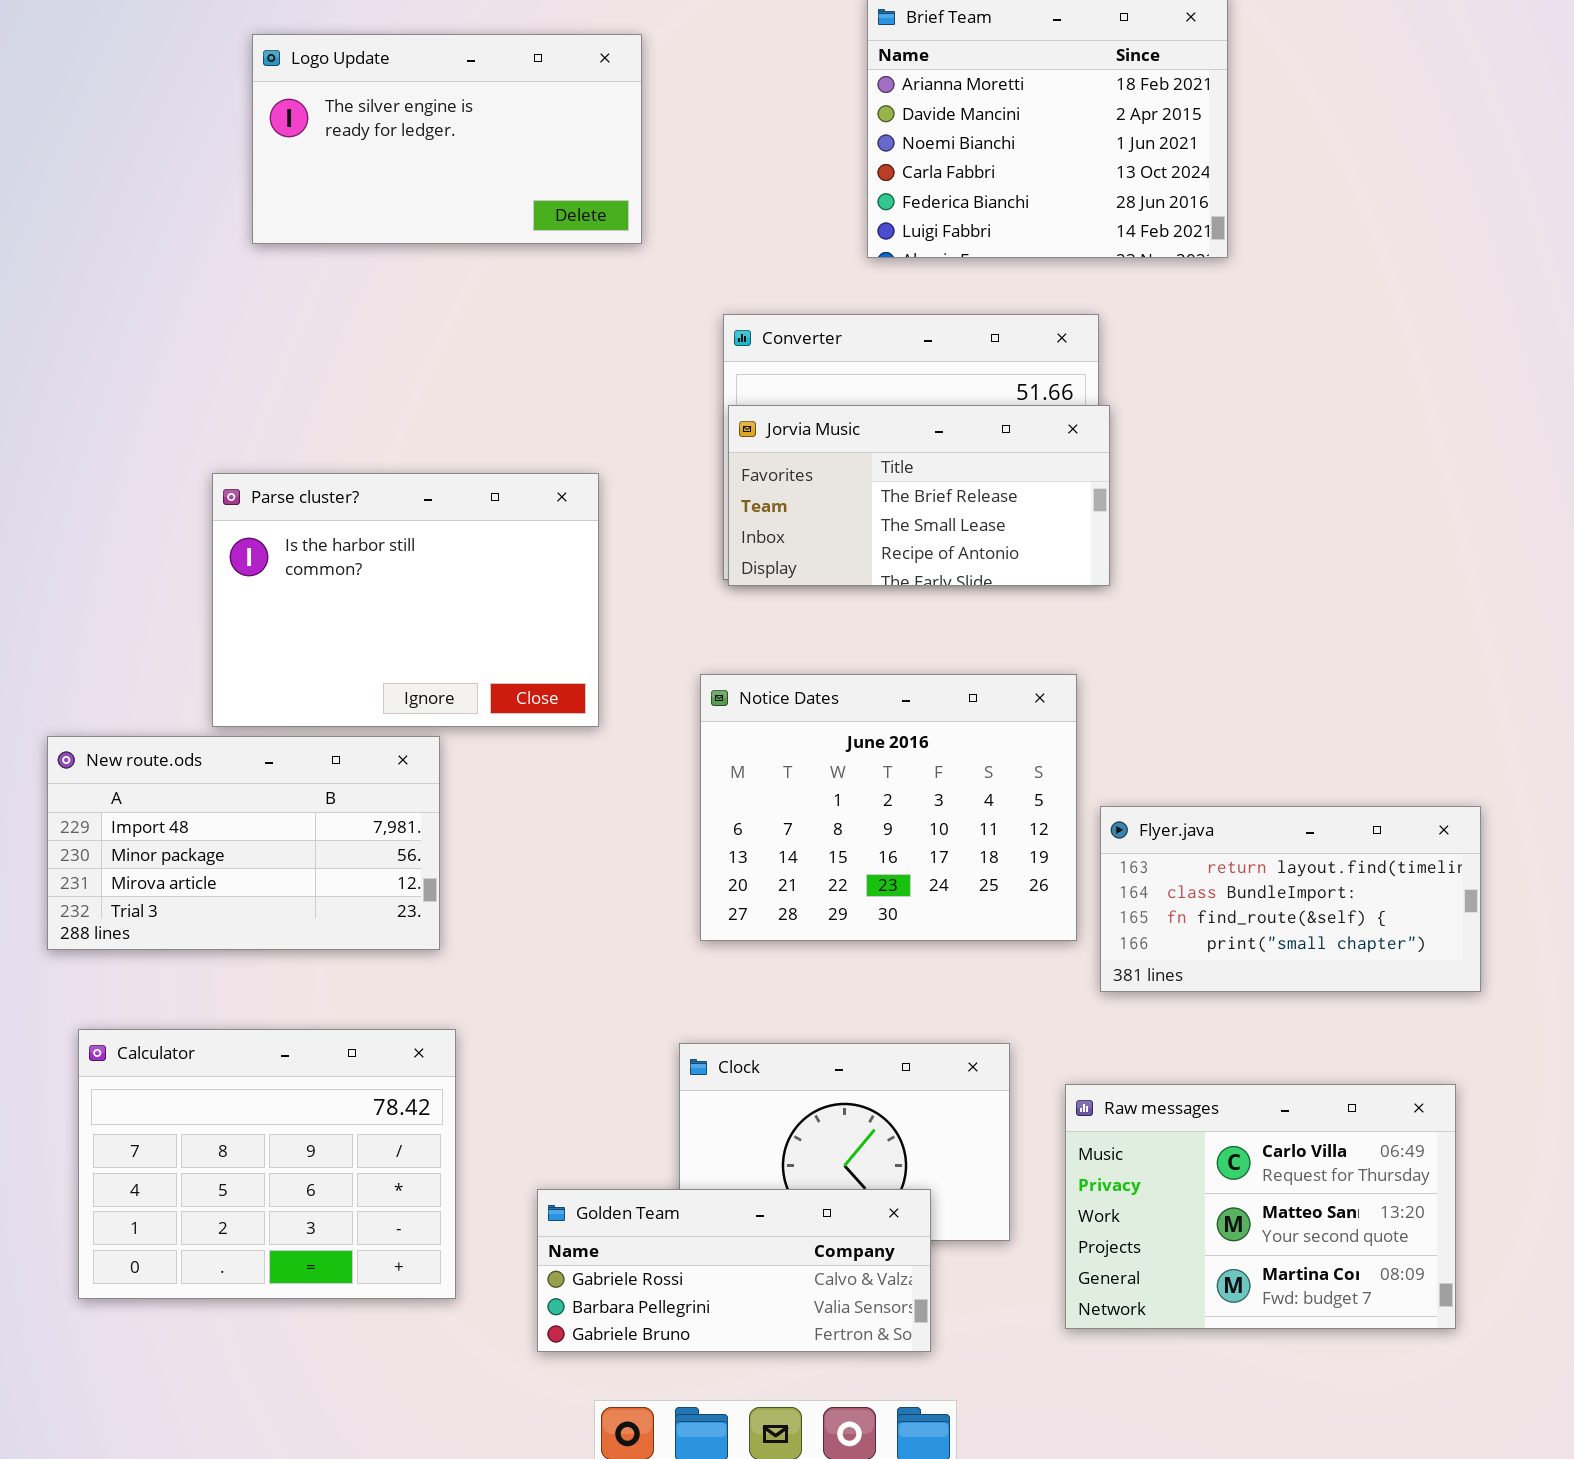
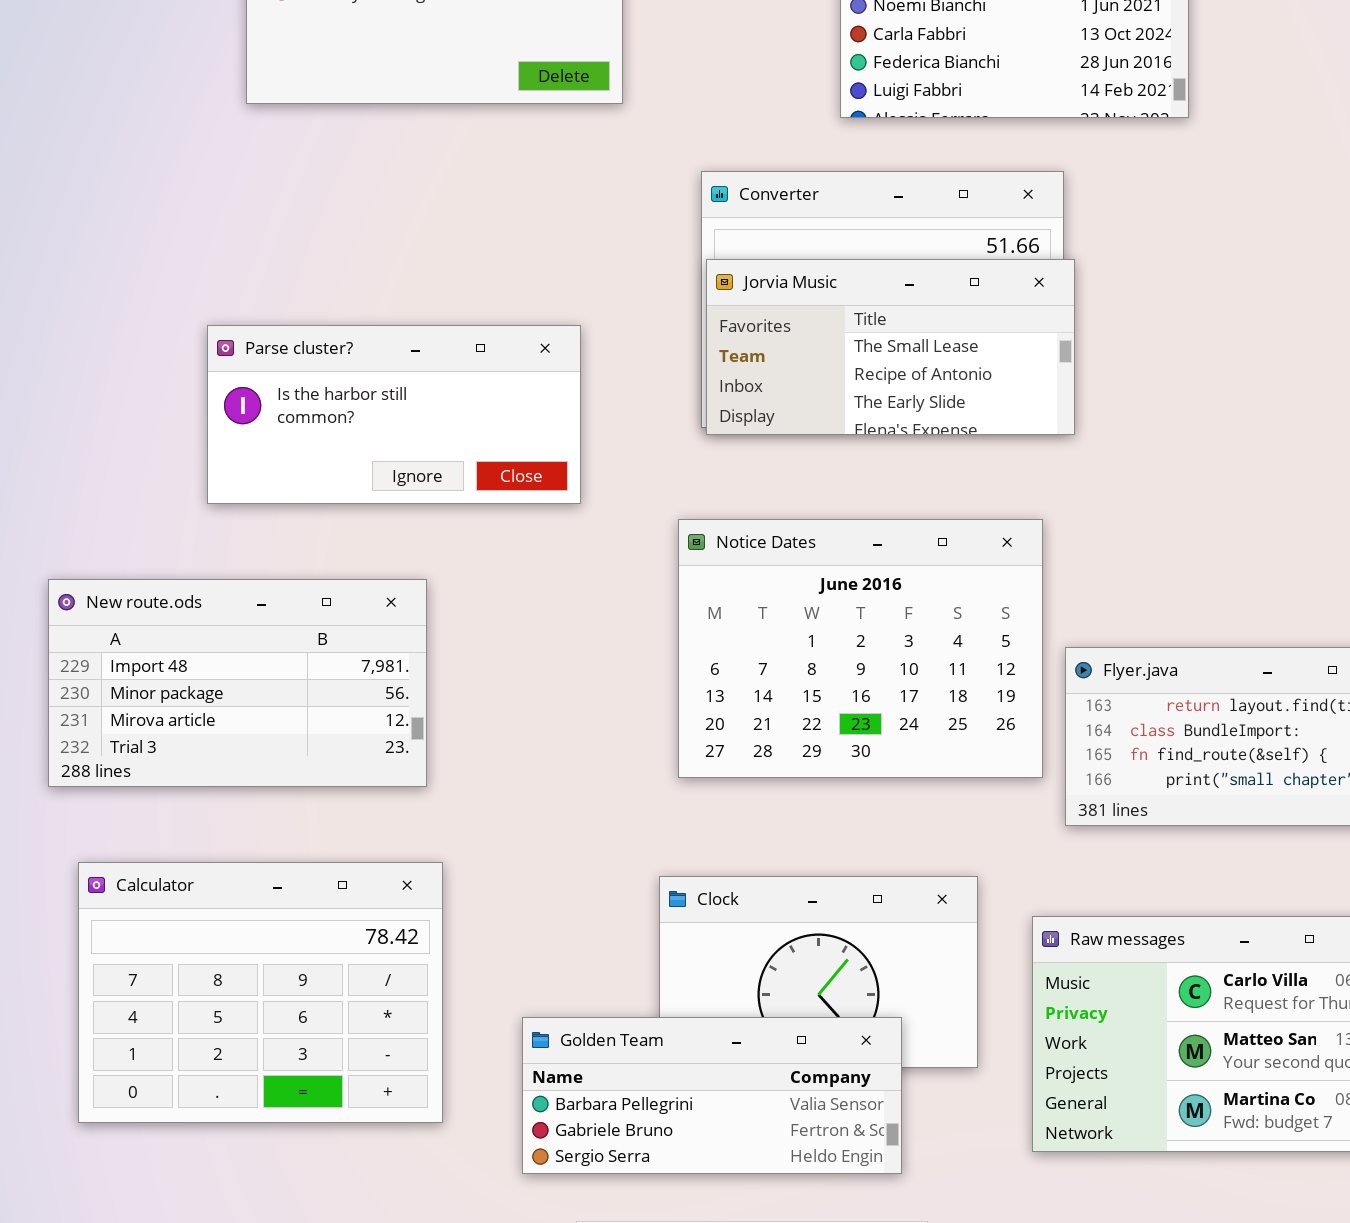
Jorvia Music: [728,405,1110,586] -> [706,259,1075,435], scrolled down 1 row
Parse cluster?: [212,473,599,727] -> [207,325,581,504], resized
Golden Team: [537,1189,931,1352] -> [522,1017,902,1174], scrolled down 1 row

